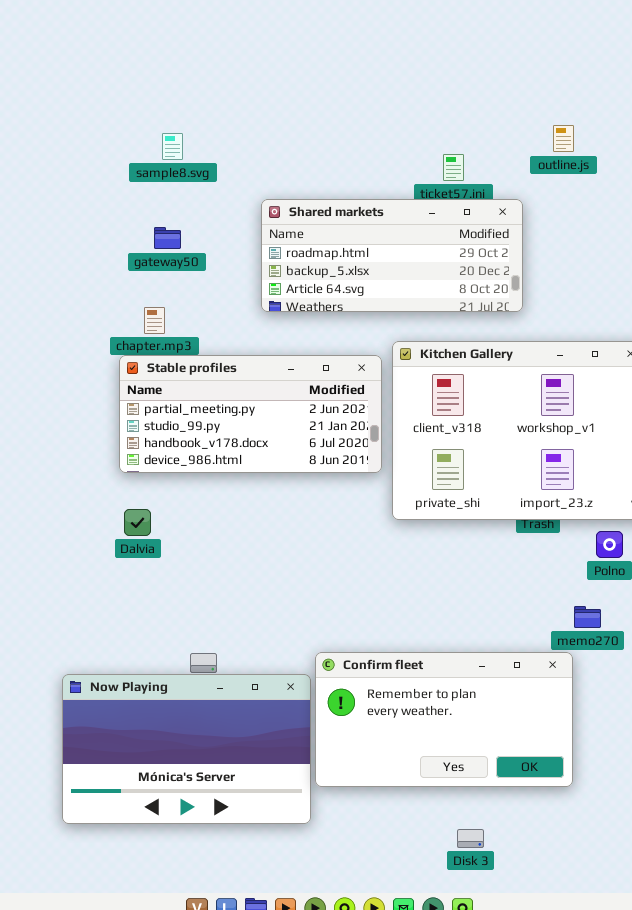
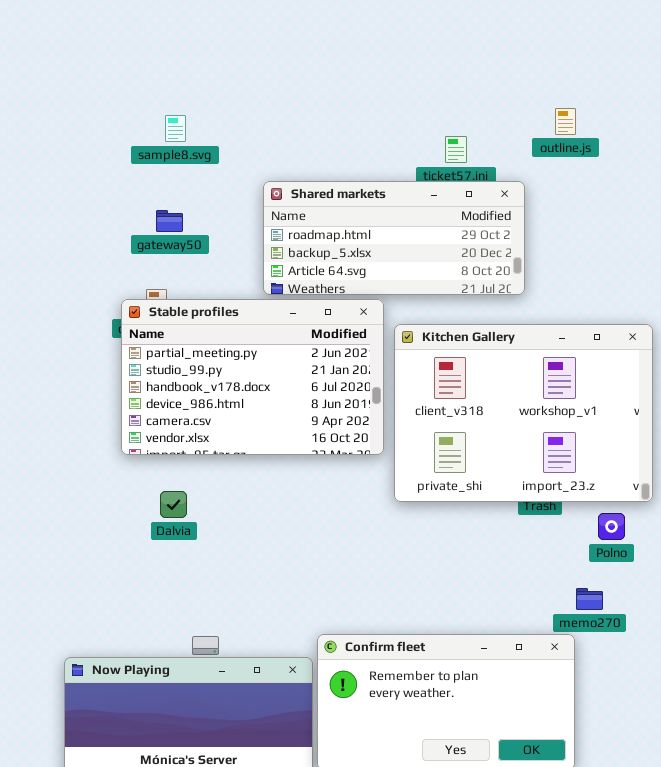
Stable profiles: [119,355,382,473] -> [121,299,384,455], resized
Dalvia: [124,509,151,536] -> [160,491,187,518], moved

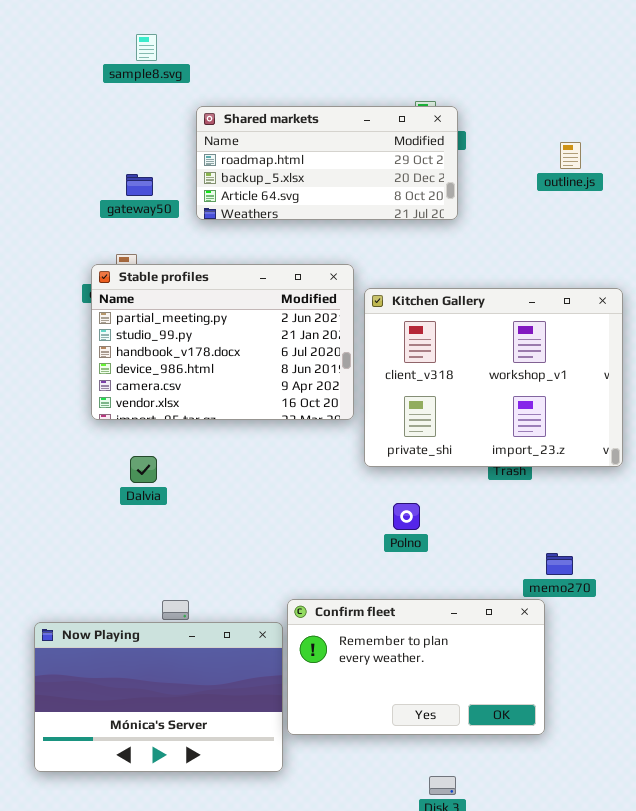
outline.js: [555,108,576,135] -> [560,142,581,169], moved
sample8.svg: [165,115,186,142] -> [136,34,157,61], moved
Shared markets: [263,181,525,295] -> [196,106,458,220], moved
Polno: [598,513,625,540] -> [393,503,420,530], moved

